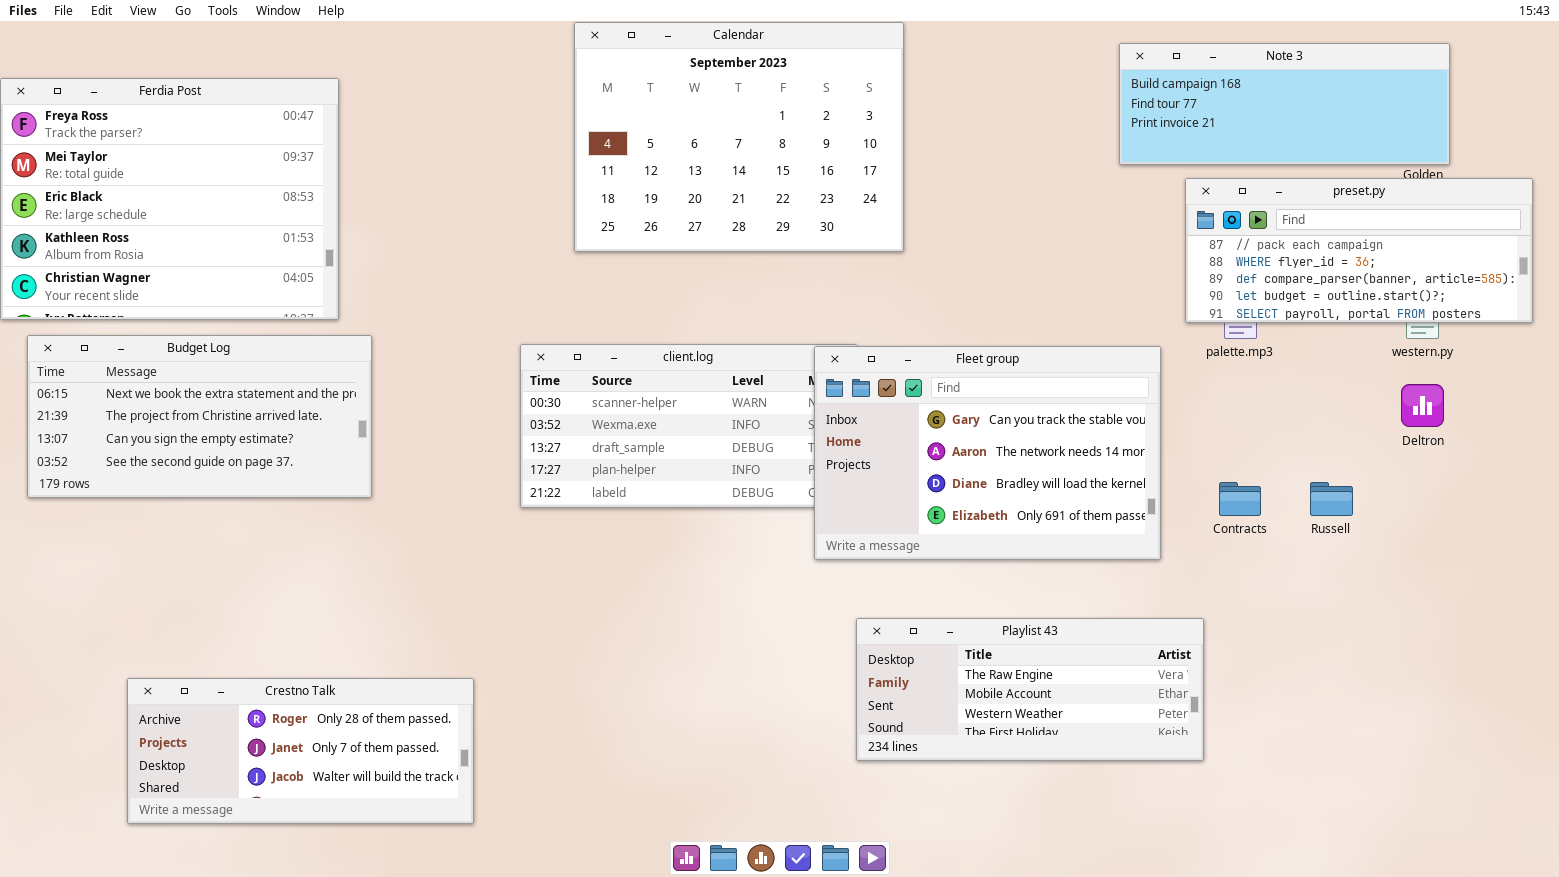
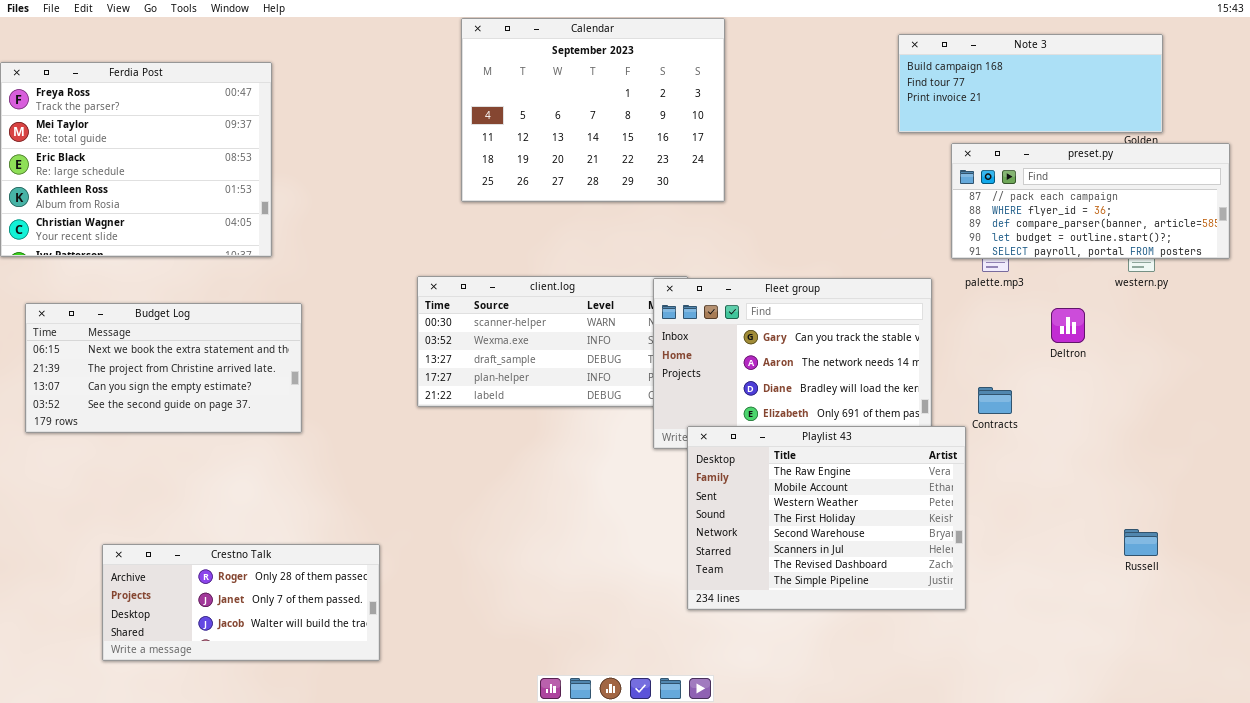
Budget Log: [27,335,372,498] -> [25,303,302,433], moved
Deltron: [1401,384,1444,427] -> [1051,308,1085,343], moved
Russell: [1310,482,1353,516] -> [1124,529,1158,556], moved
Playlist 43: [856,618,1204,761] -> [687,426,966,610], resized

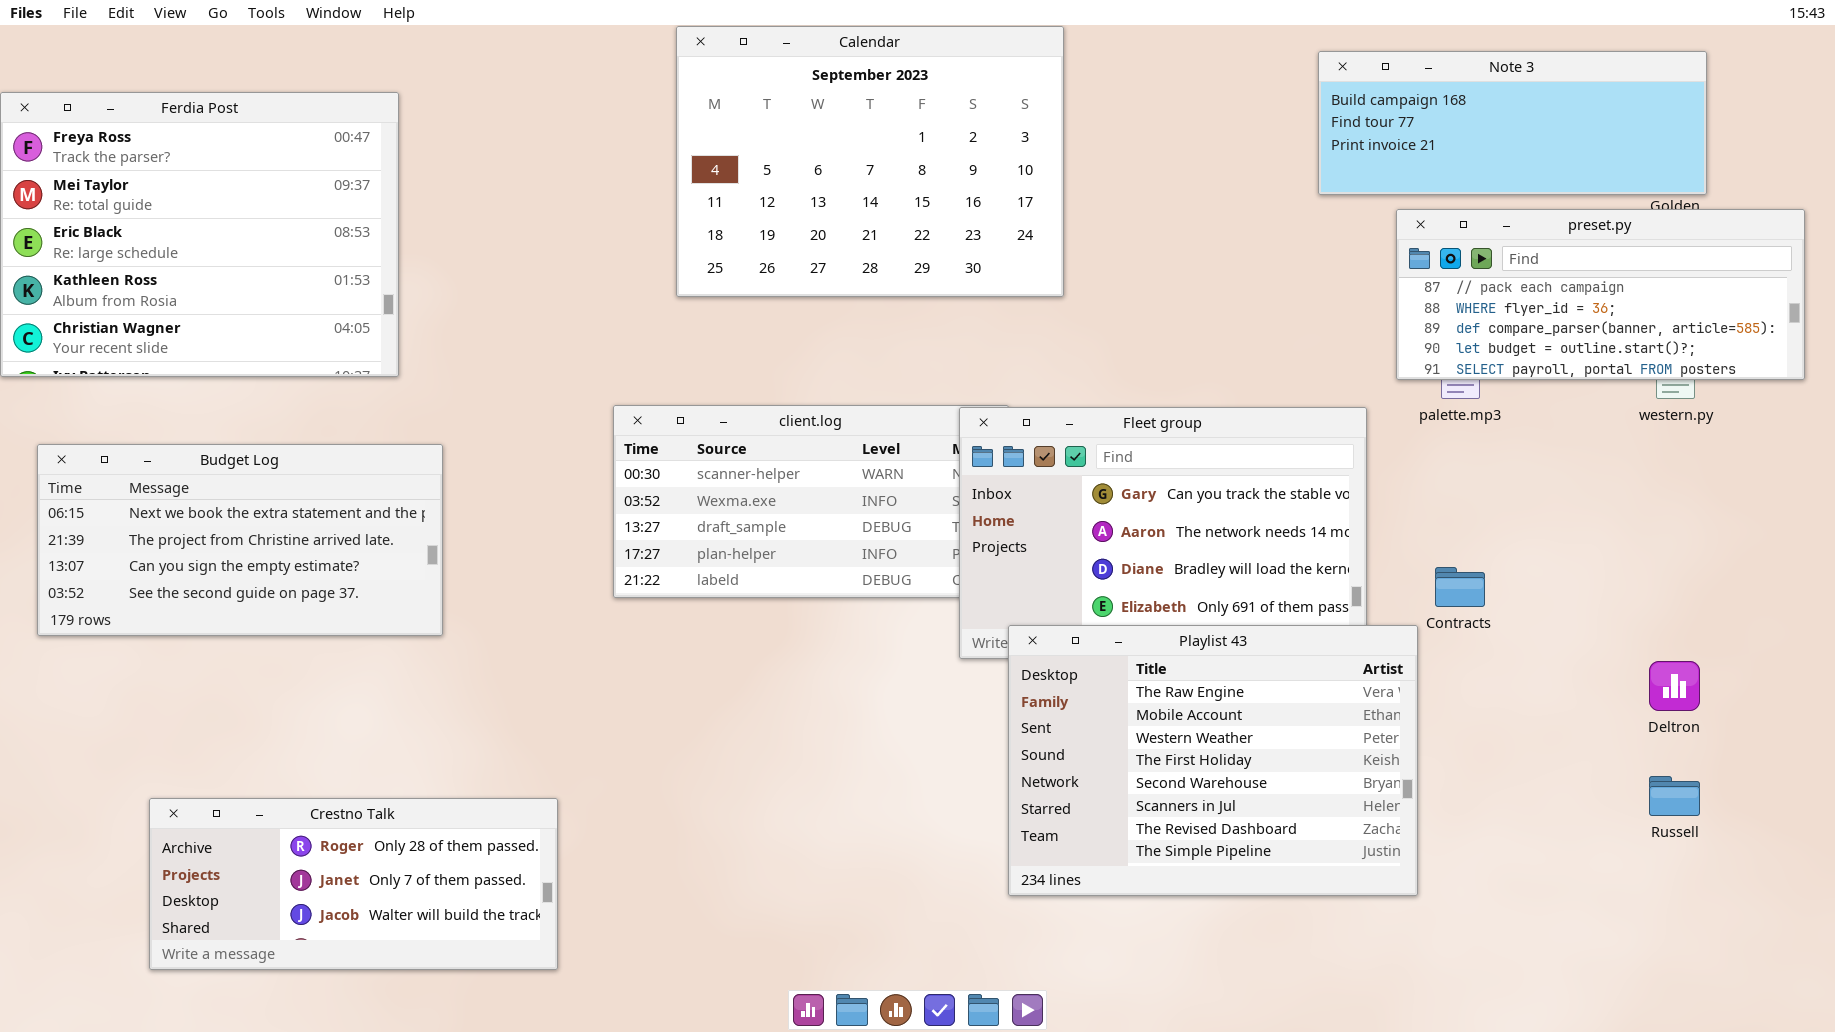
Deltron: [1051,308,1085,343] -> [1649,661,1700,711], moved

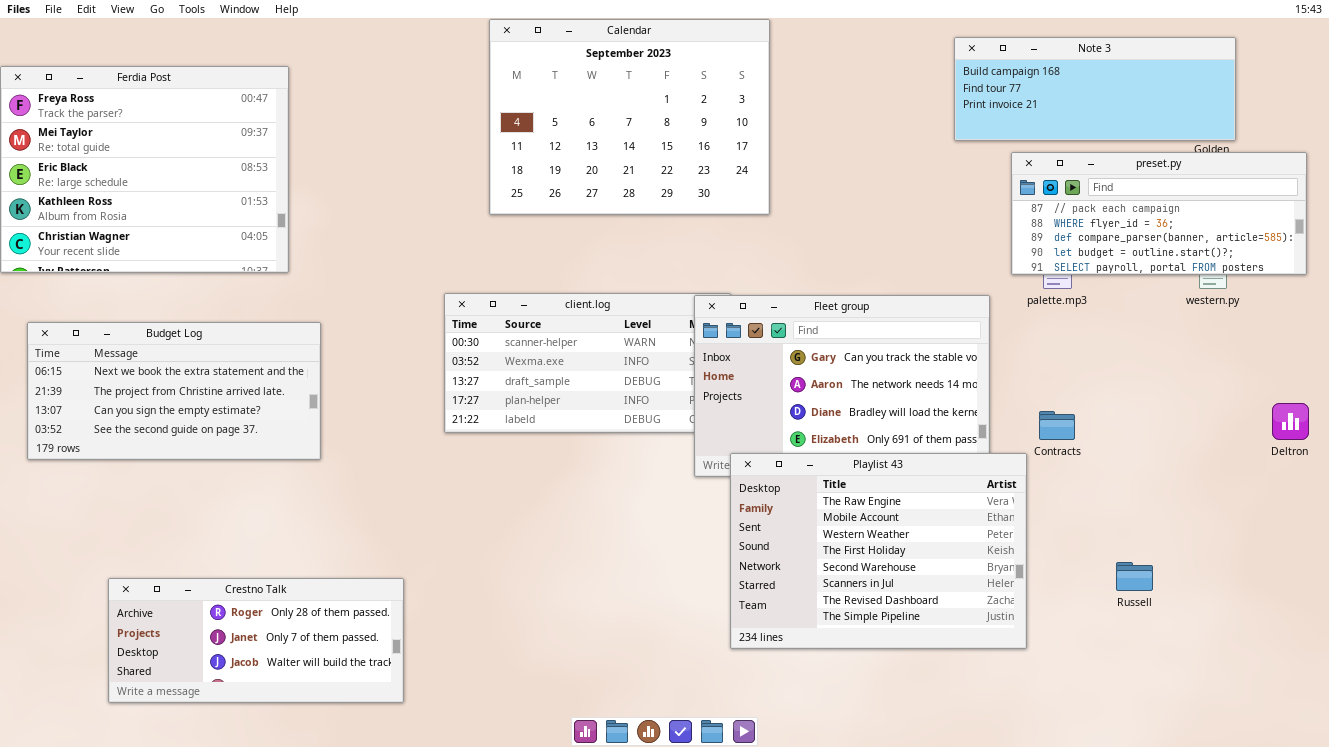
Deltron: [1649,661,1700,711] -> [1272,403,1309,440], moved
Russell: [1649,776,1700,816] -> [1116,562,1153,591], moved

